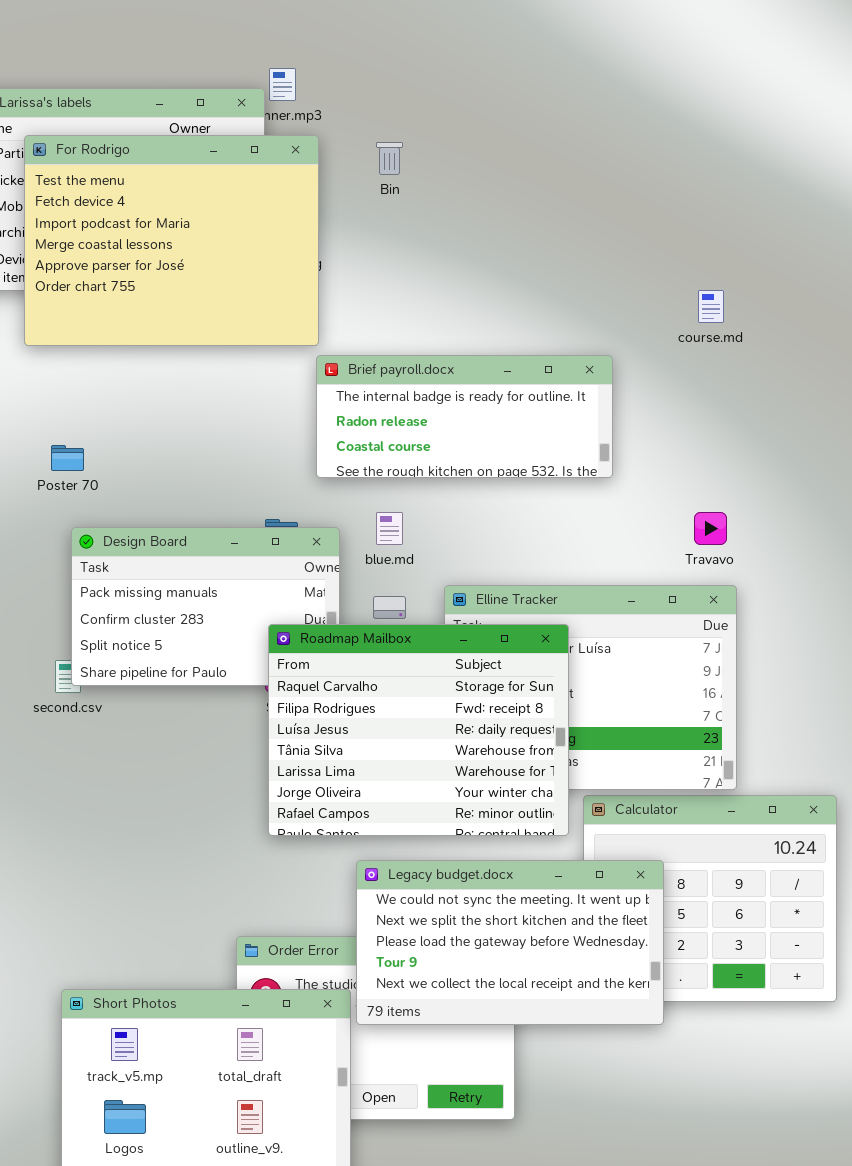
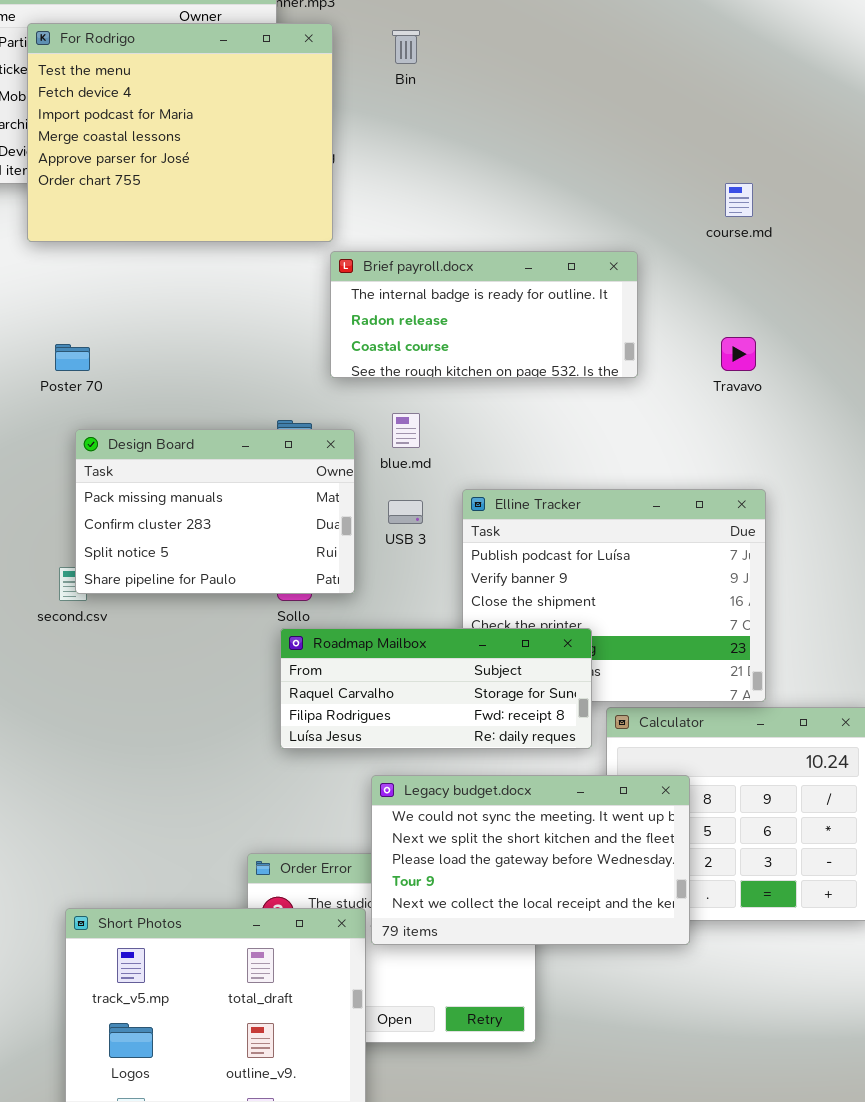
Travavo: [694,512,727,545] -> [721,337,756,371], moved
Roadmap Mailbox: [268,624,569,836] -> [280,628,592,749], resized

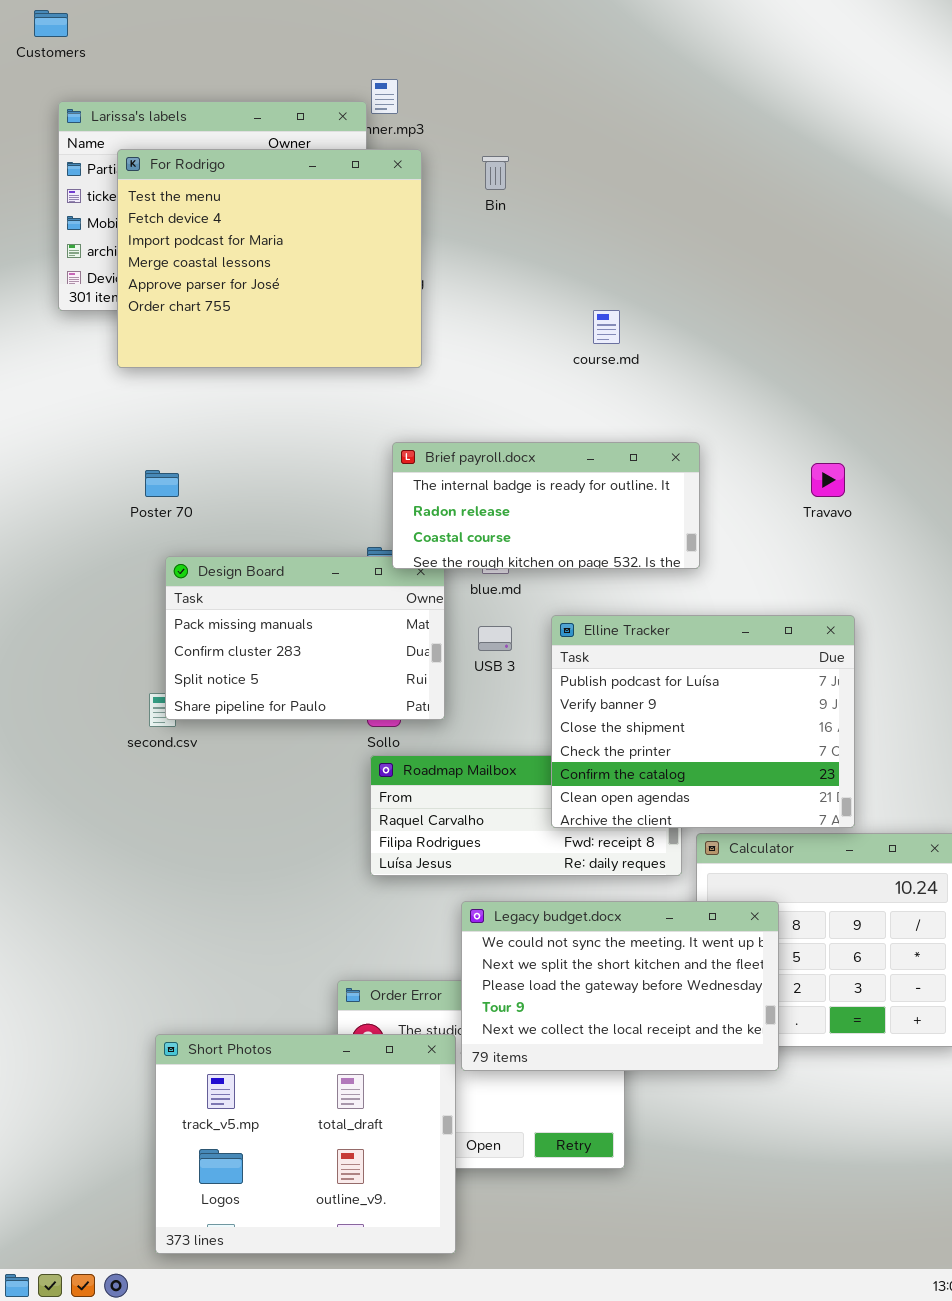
course.md: [725,183,753,217] -> [593,310,620,344], moved
Brief payroll.docx: [330,251,638,378] -> [392,442,700,569], moved
Elline Tracker: [462,489,766,702] -> [551,615,855,828], raised

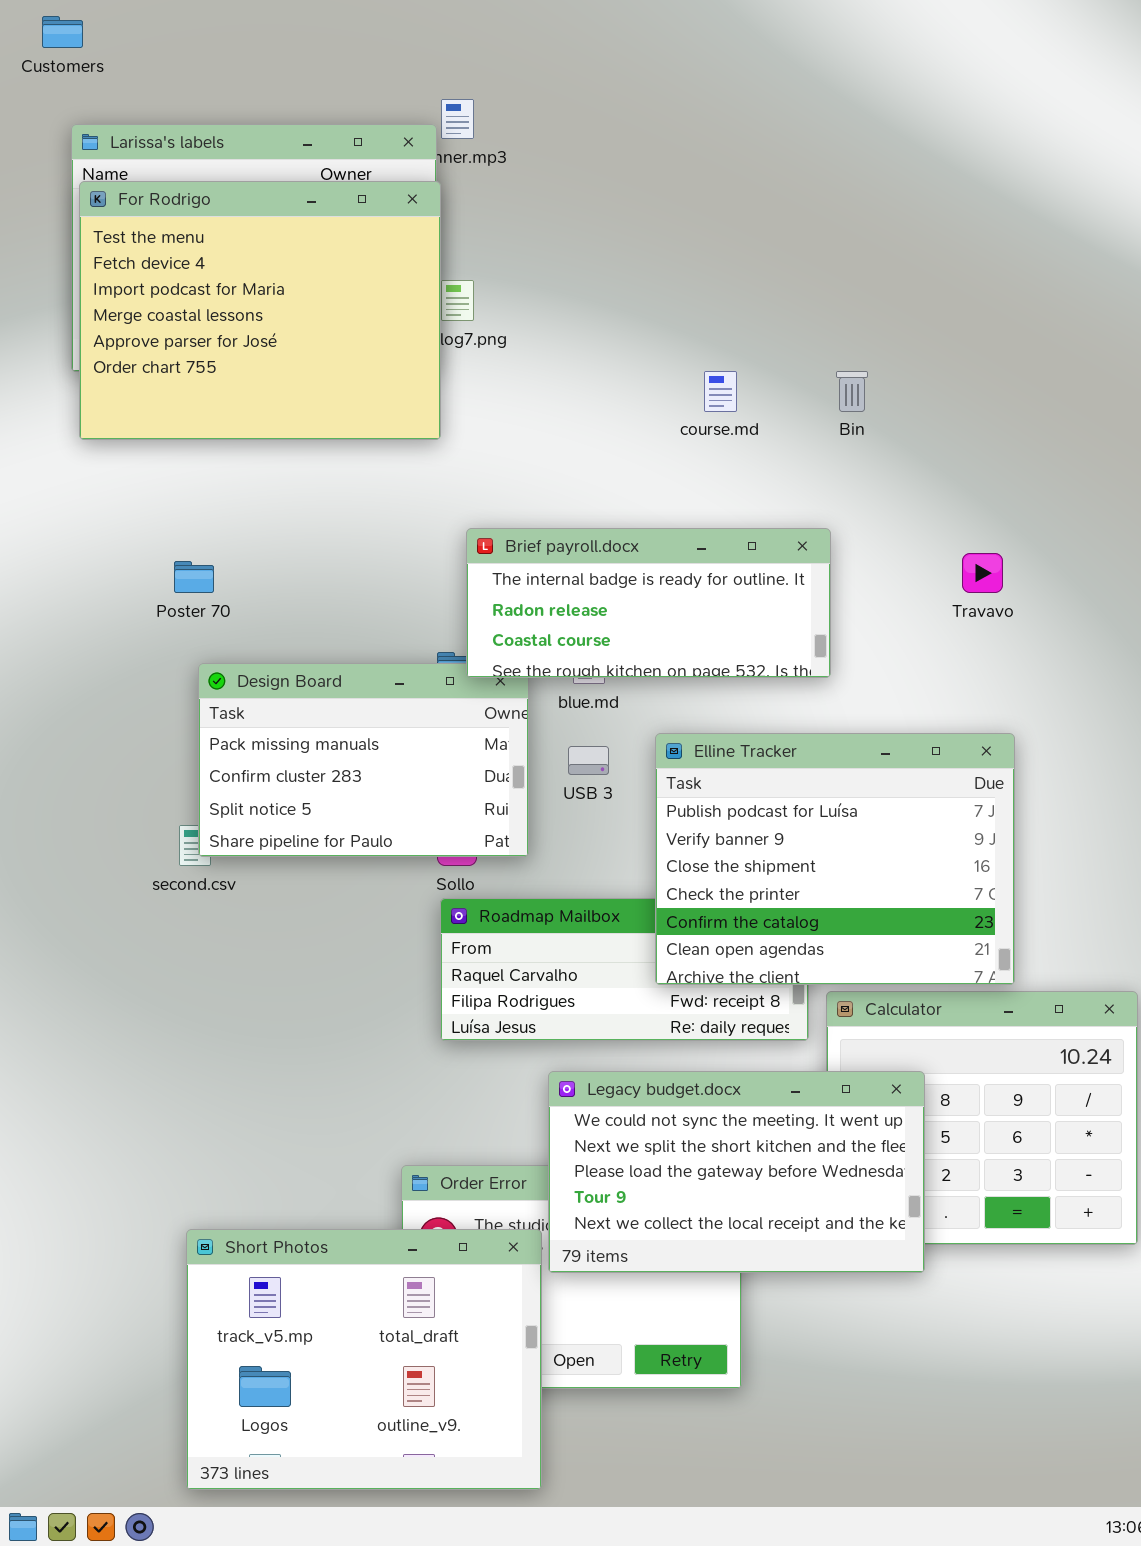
For Rodrigo: [117,149,422,368] -> [79,181,441,440], moved
Bin: [482,156,509,190] -> [836,371,868,412], moved

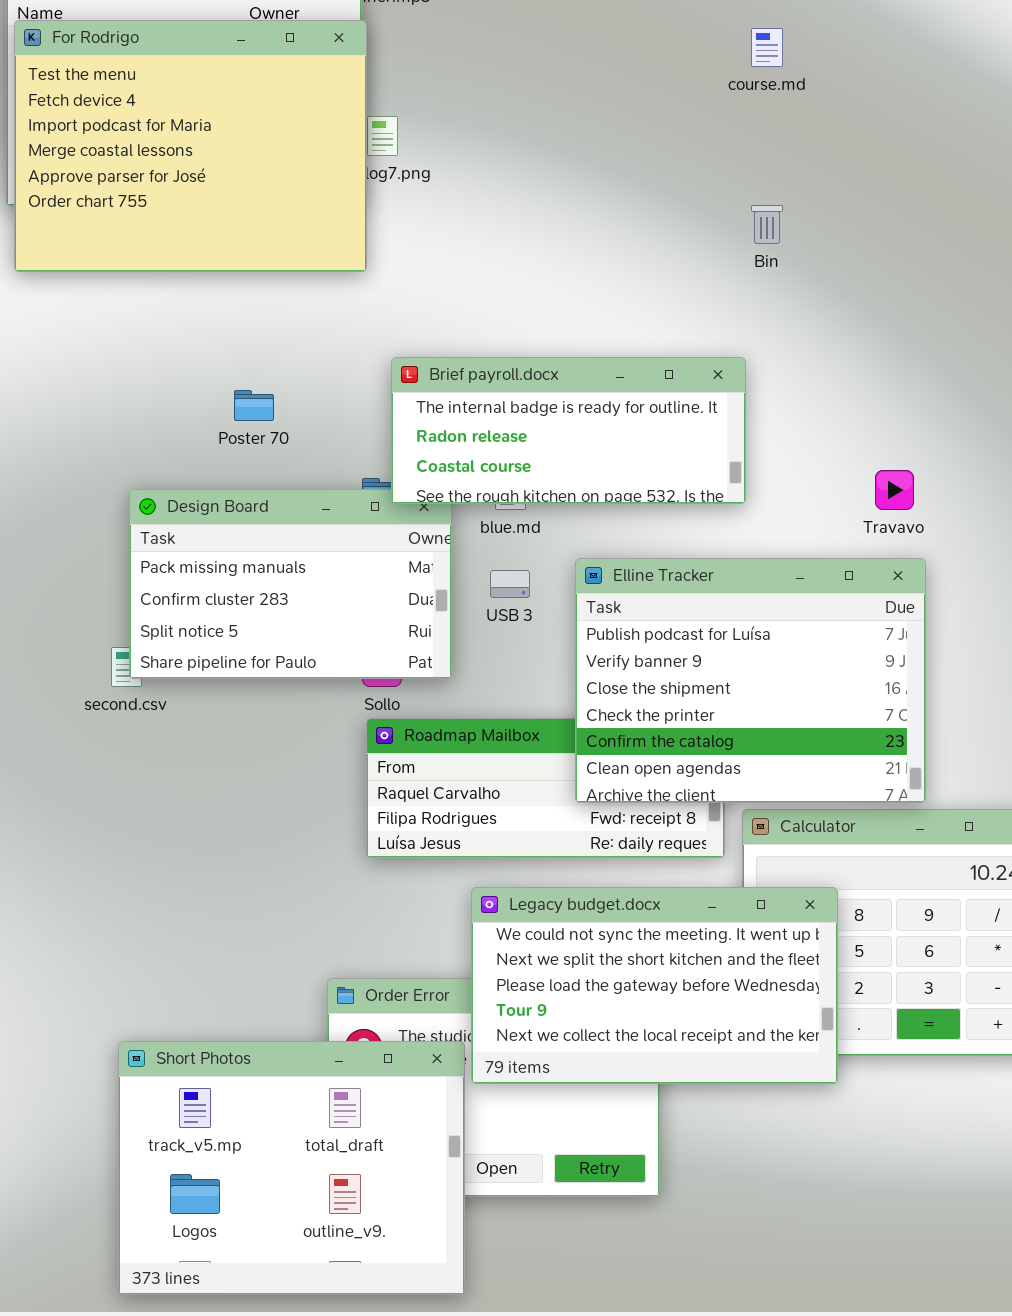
course.md: [704,371,737,412] -> [751,28,783,67], moved
Travavo: [962,553,1003,593] -> [875,470,914,510], moved
Poster 70: [174,561,214,593] -> [234,390,274,421], moved

